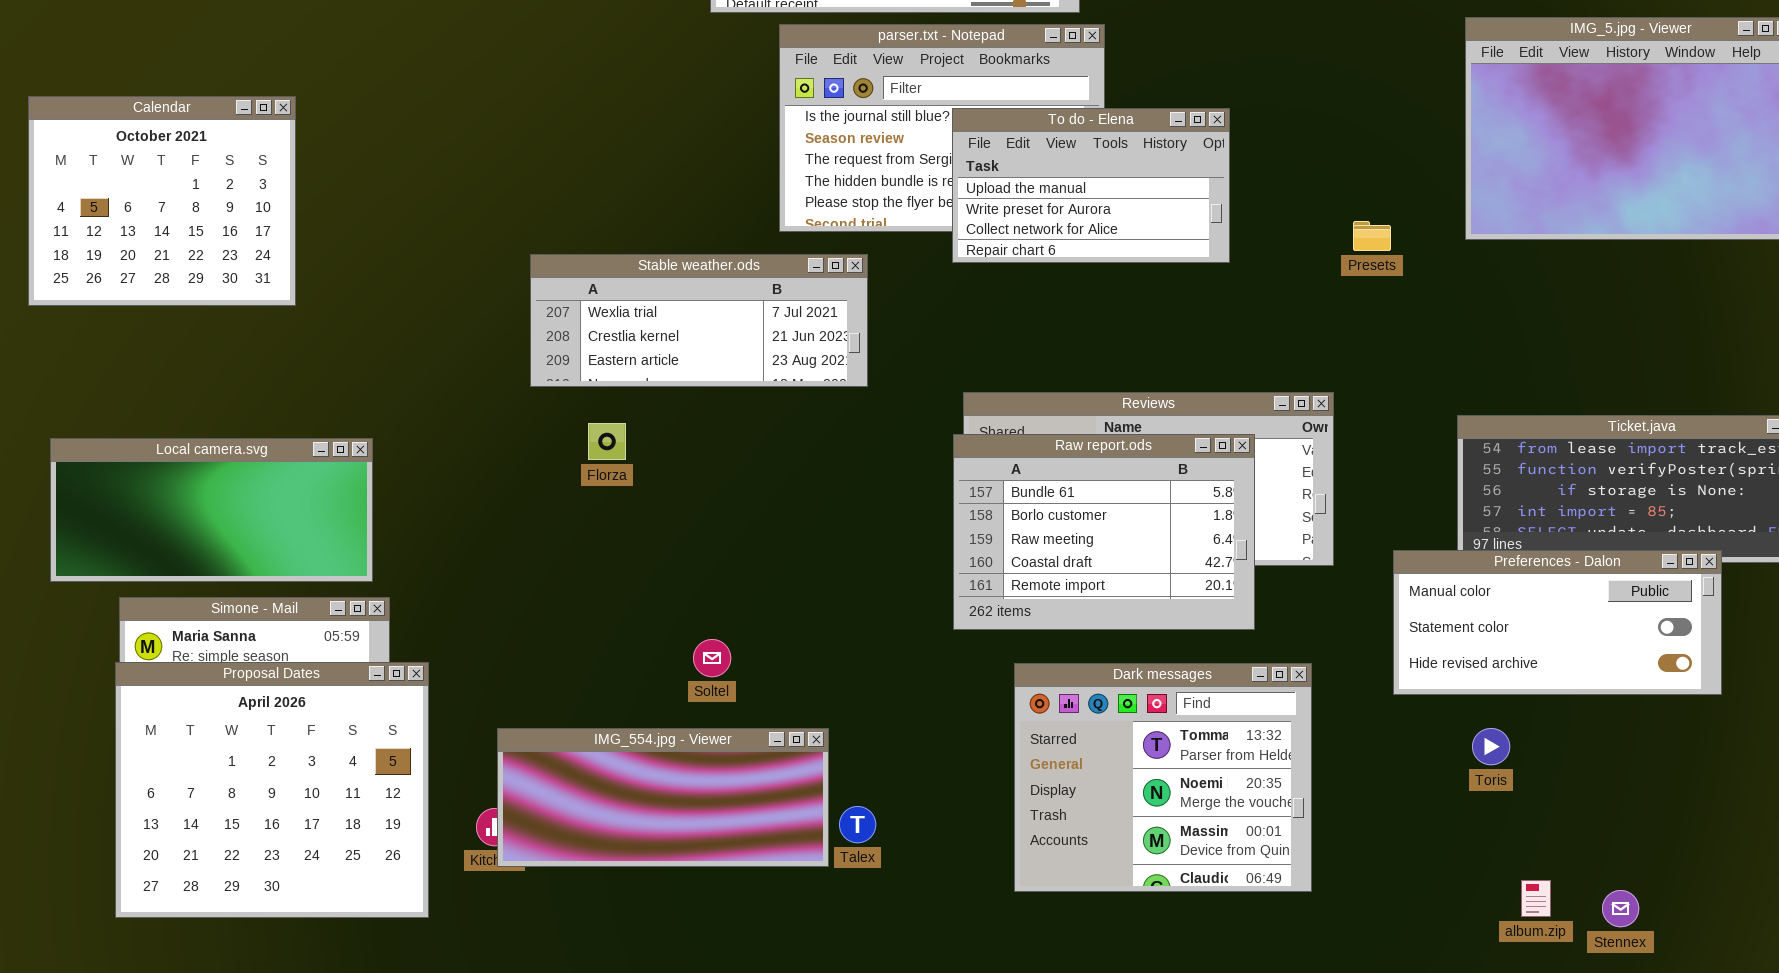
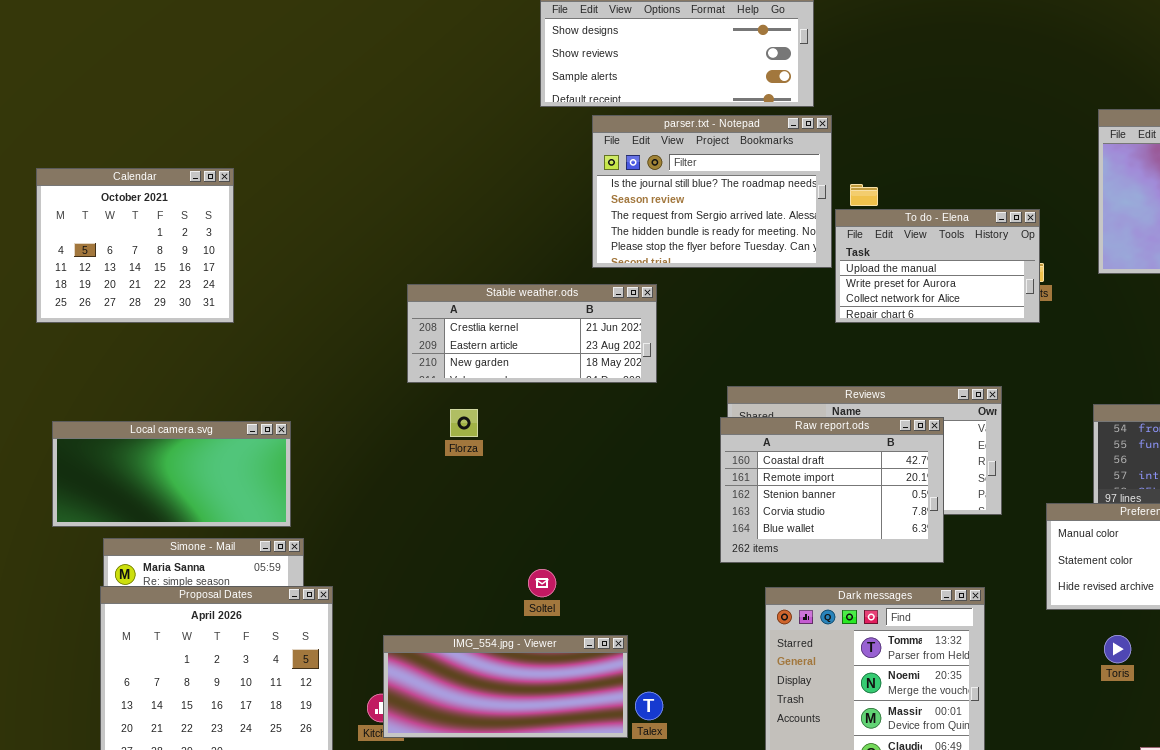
To do - Elena: [952,108,1230,263] -> [835,209,1040,323], moved
Stable weather.ods: [530,254,868,387] -> [407,284,657,383], scrolled down 1 row
Raw report.ods: [953,434,1255,630] -> [720,417,944,563], scrolled down 3 rows

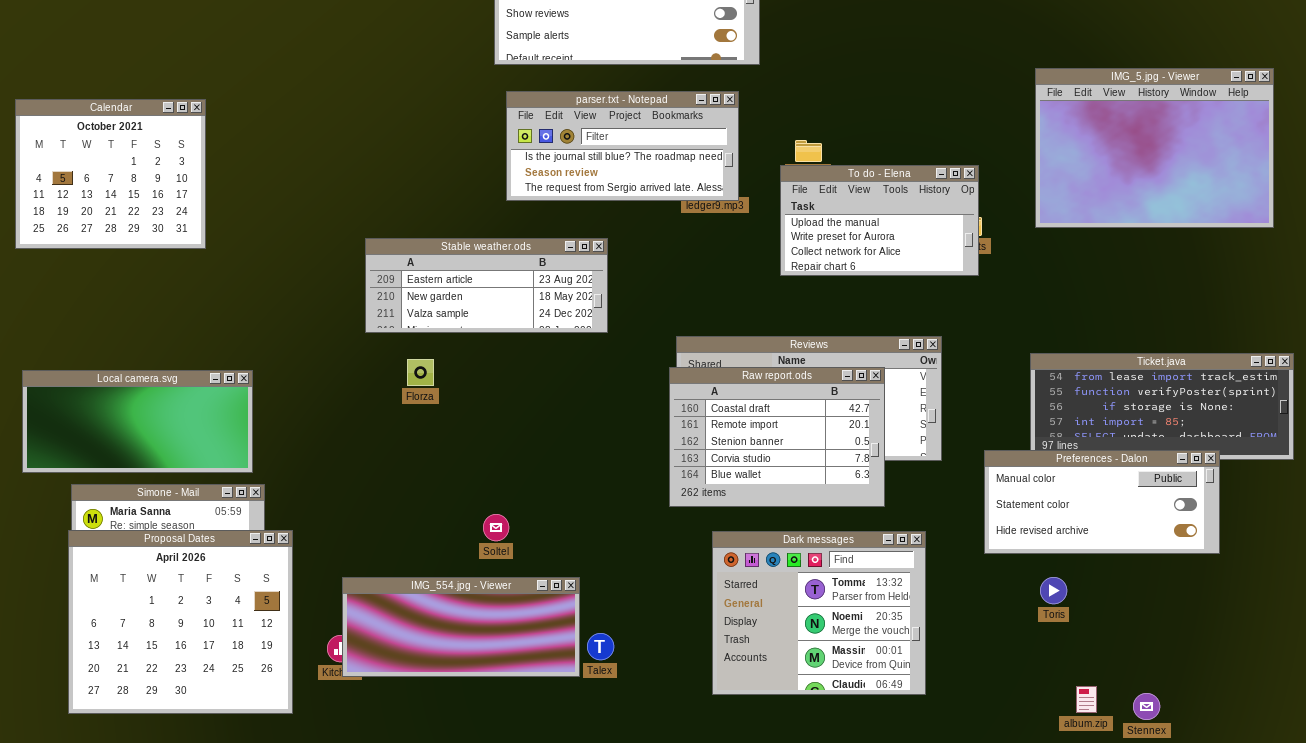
parser.txt - Notepad: [592,115,832,268] -> [506,91,739,201], moved, resized
Calendar: [36,168,234,323] -> [15,99,206,249], moved
Stable weather.ods: [407,284,657,383] -> [365,238,608,333], scrolled down 1 row

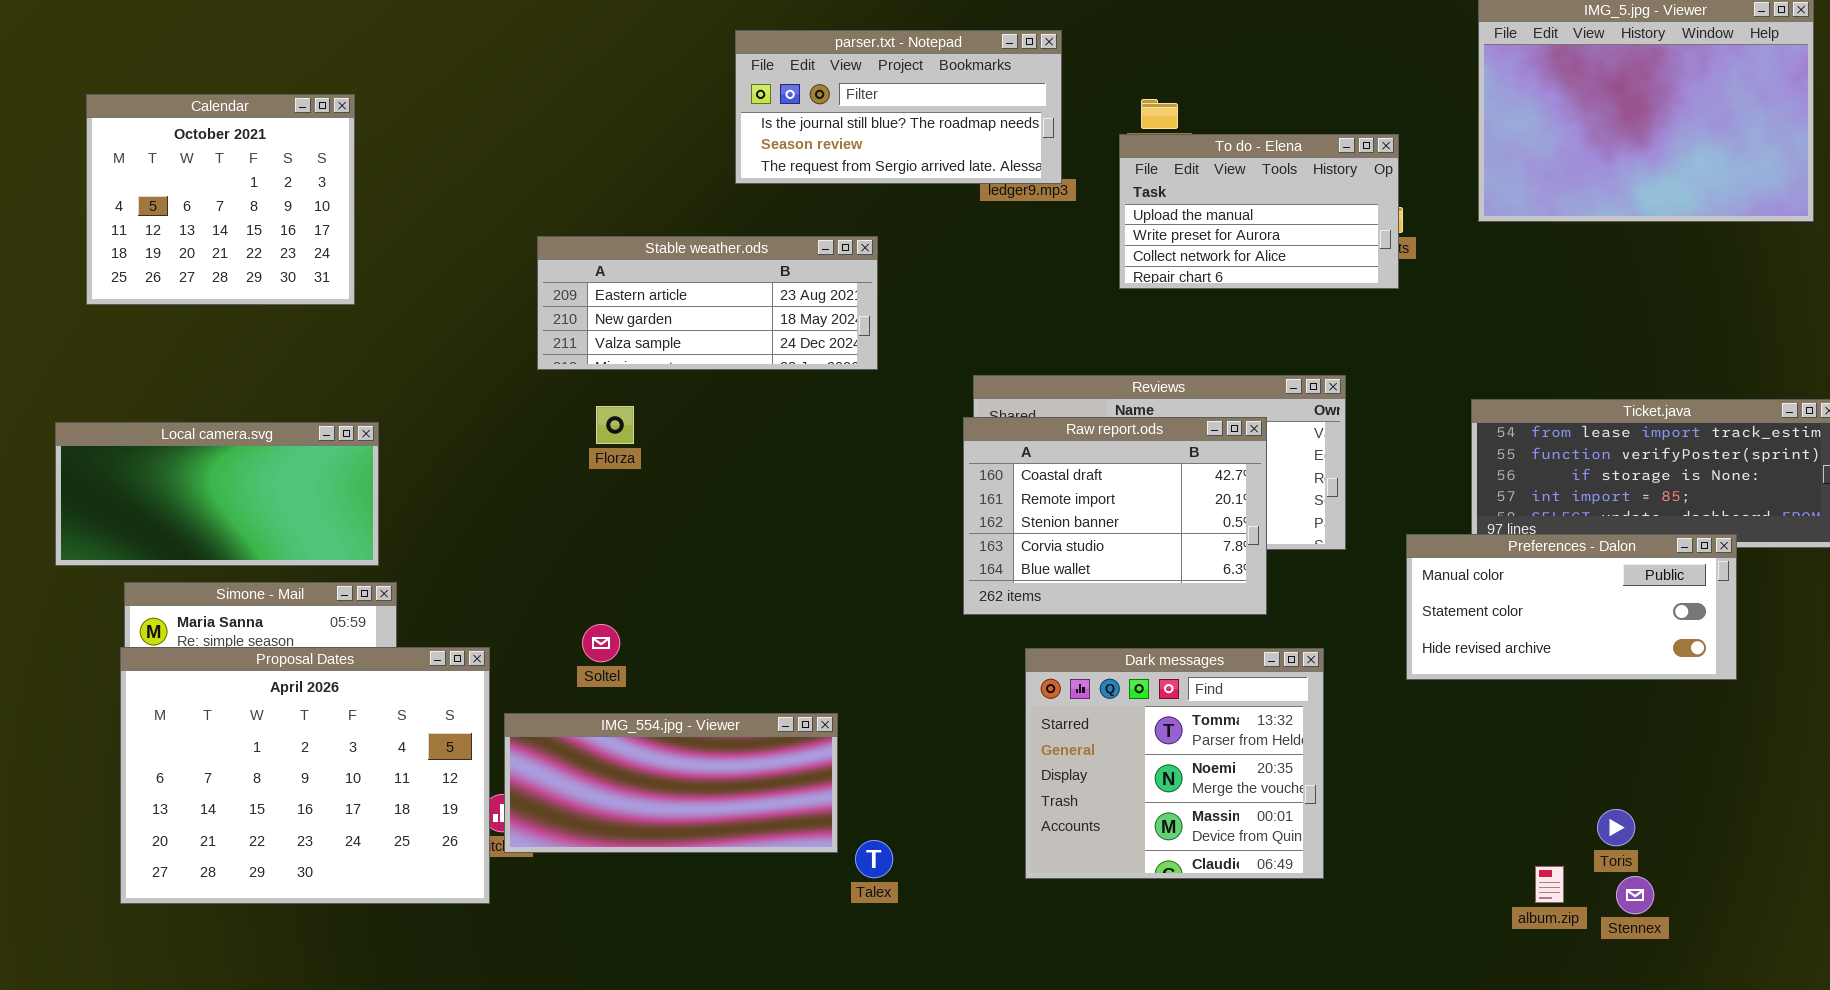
Calendar: [15,99,206,249] -> [86,94,355,305], moved
Soltel: [483,514,509,541] -> [582,624,620,662], moved
Proposal Dates: [68,530,293,714] -> [120,647,490,904], resized
Toris: [1040,577,1067,604] -> [1597,809,1635,846], moved
Talex: [587,633,614,660] -> [855,840,893,878], moved

